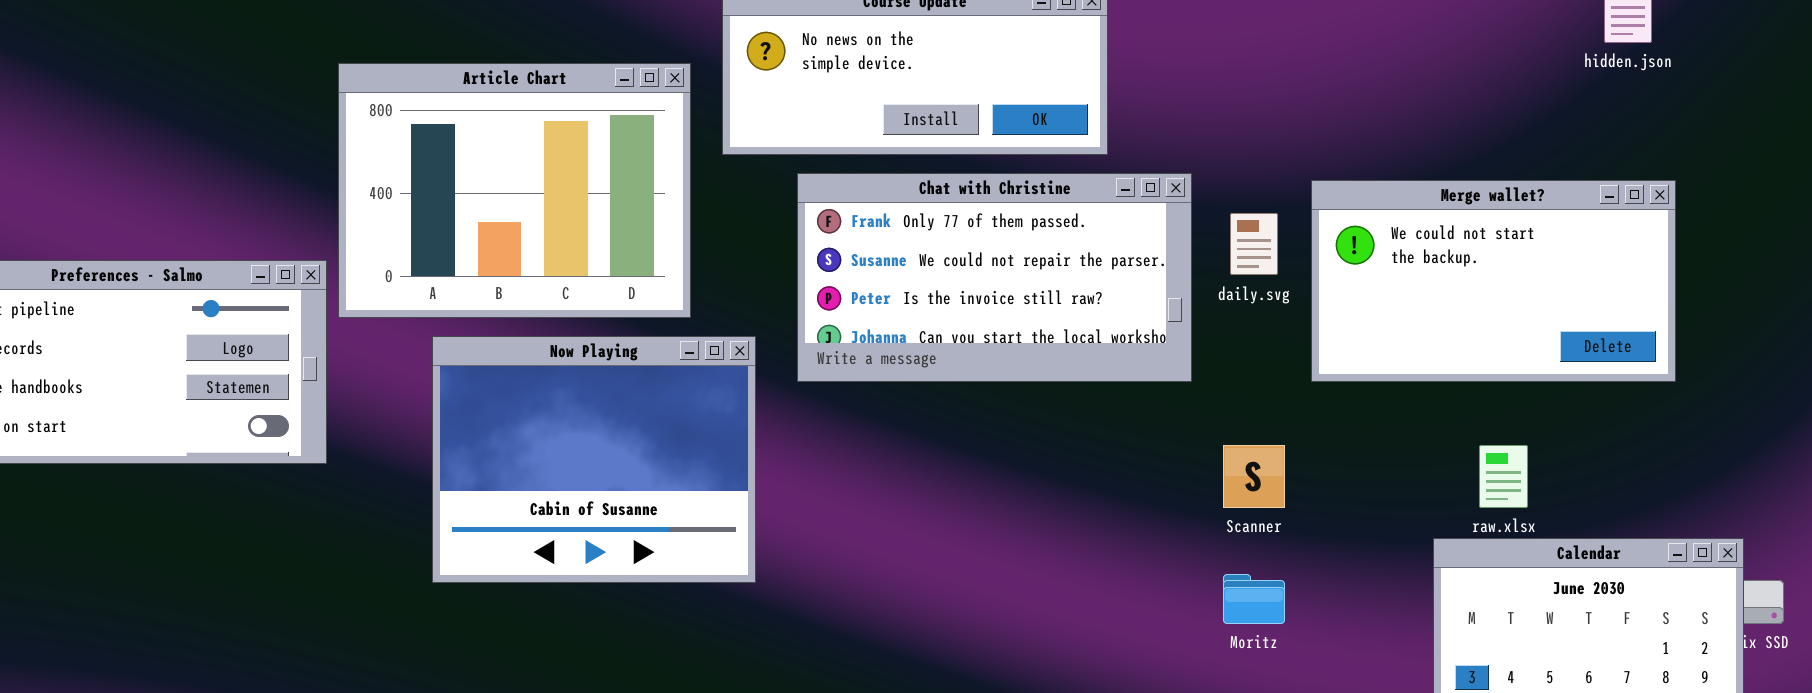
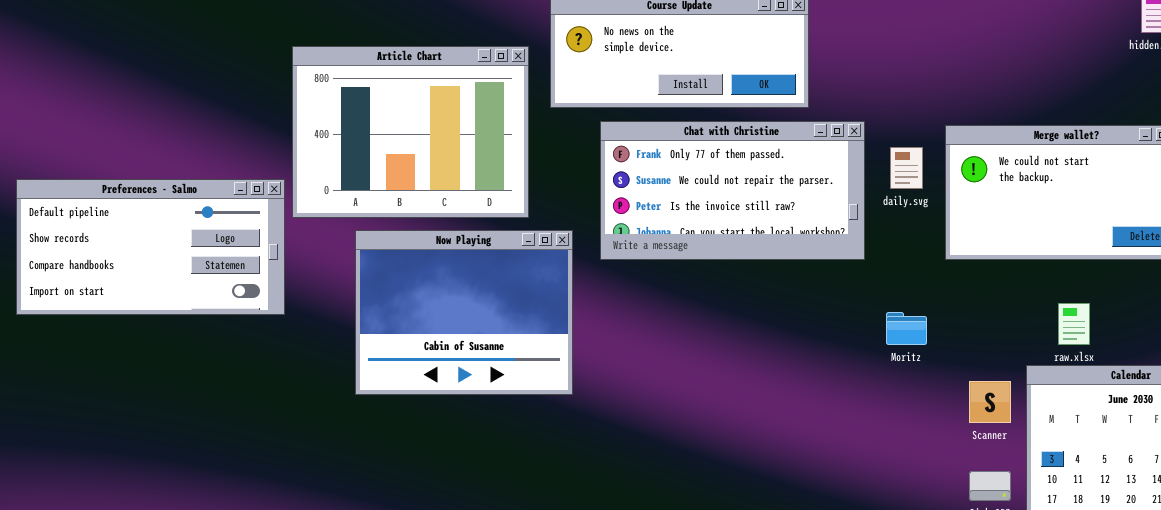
Scanner: [1223,445,1285,508] -> [969,381,1011,423], moved
Moritz: [1223,574,1285,624] -> [886,312,927,345], moved

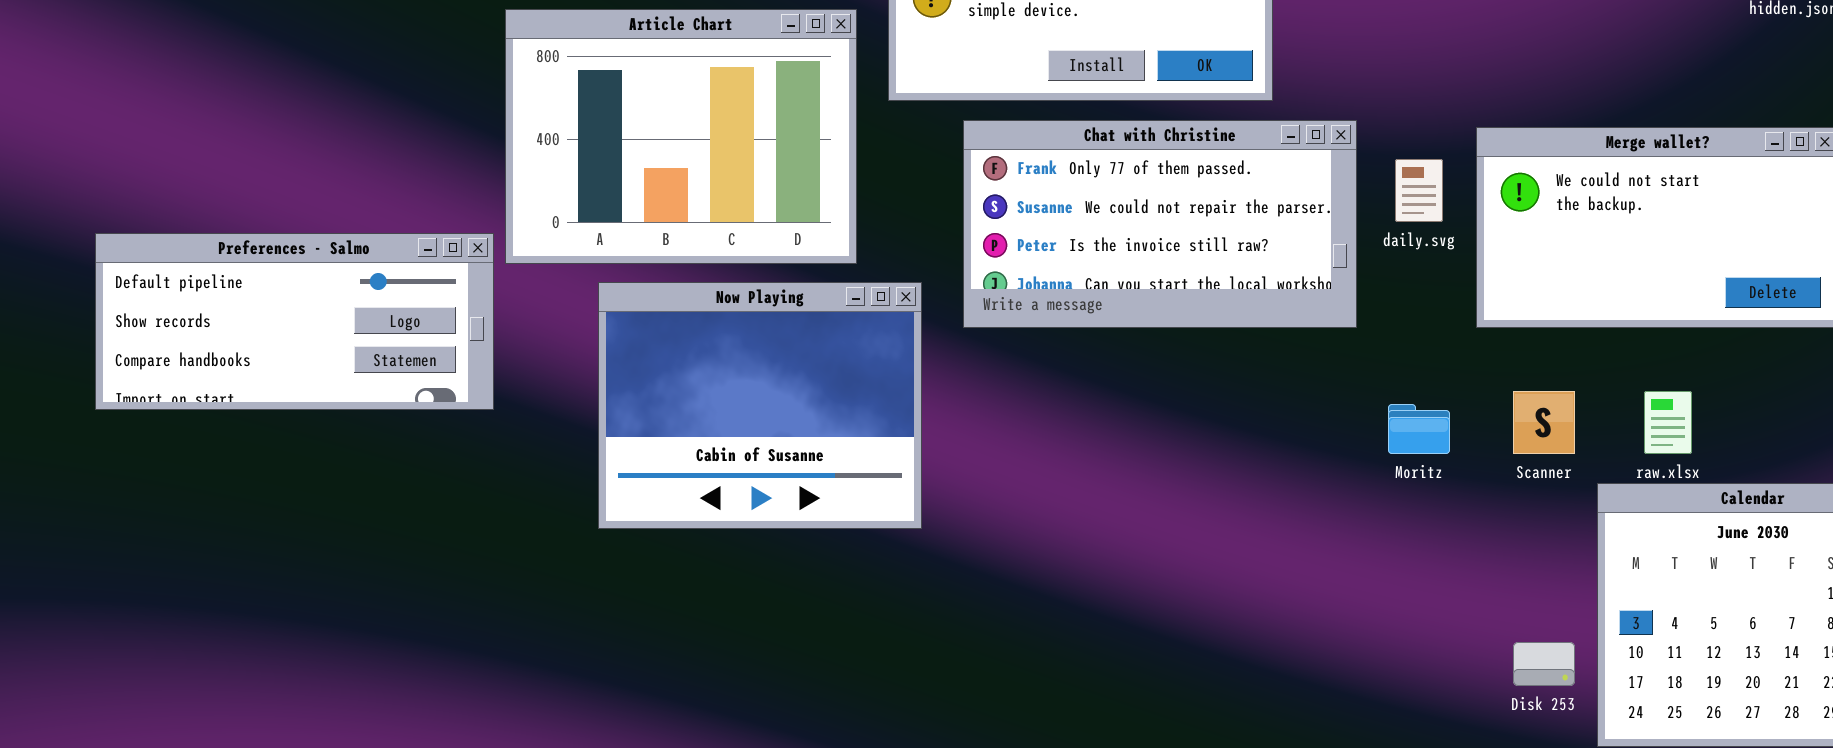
Preferences - Salmo: [16,179,285,315] -> [95,233,494,410], resized
Scanner: [969,381,1011,423] -> [1513,391,1575,454], moved

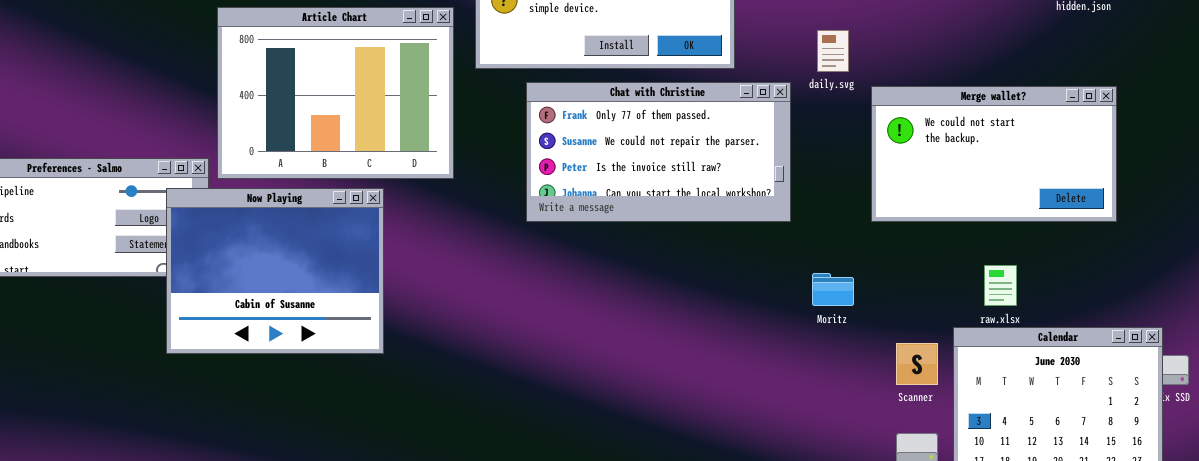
daily.svg: [1395,159,1443,222] -> [817,30,849,72], moved
Now Playing: [598,282,922,529] -> [166,188,384,354], moved
Scanner: [1513,391,1575,454] -> [896,343,938,385], moved

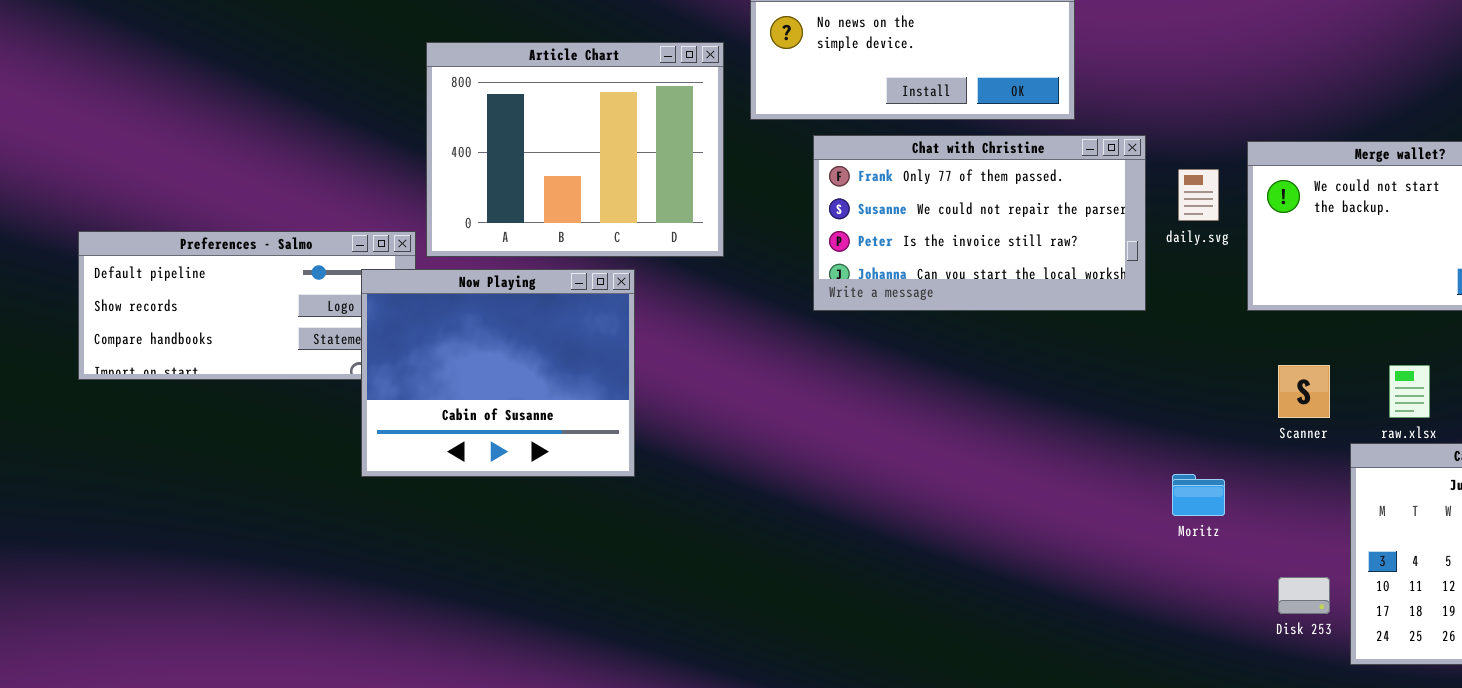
daily.svg: [817,30,849,72] -> [1178,169,1219,221], moved
Moritz: [812,273,854,306] -> [1172,474,1225,516], moved
Scanner: [896,343,938,385] -> [1278,365,1330,418], moved

